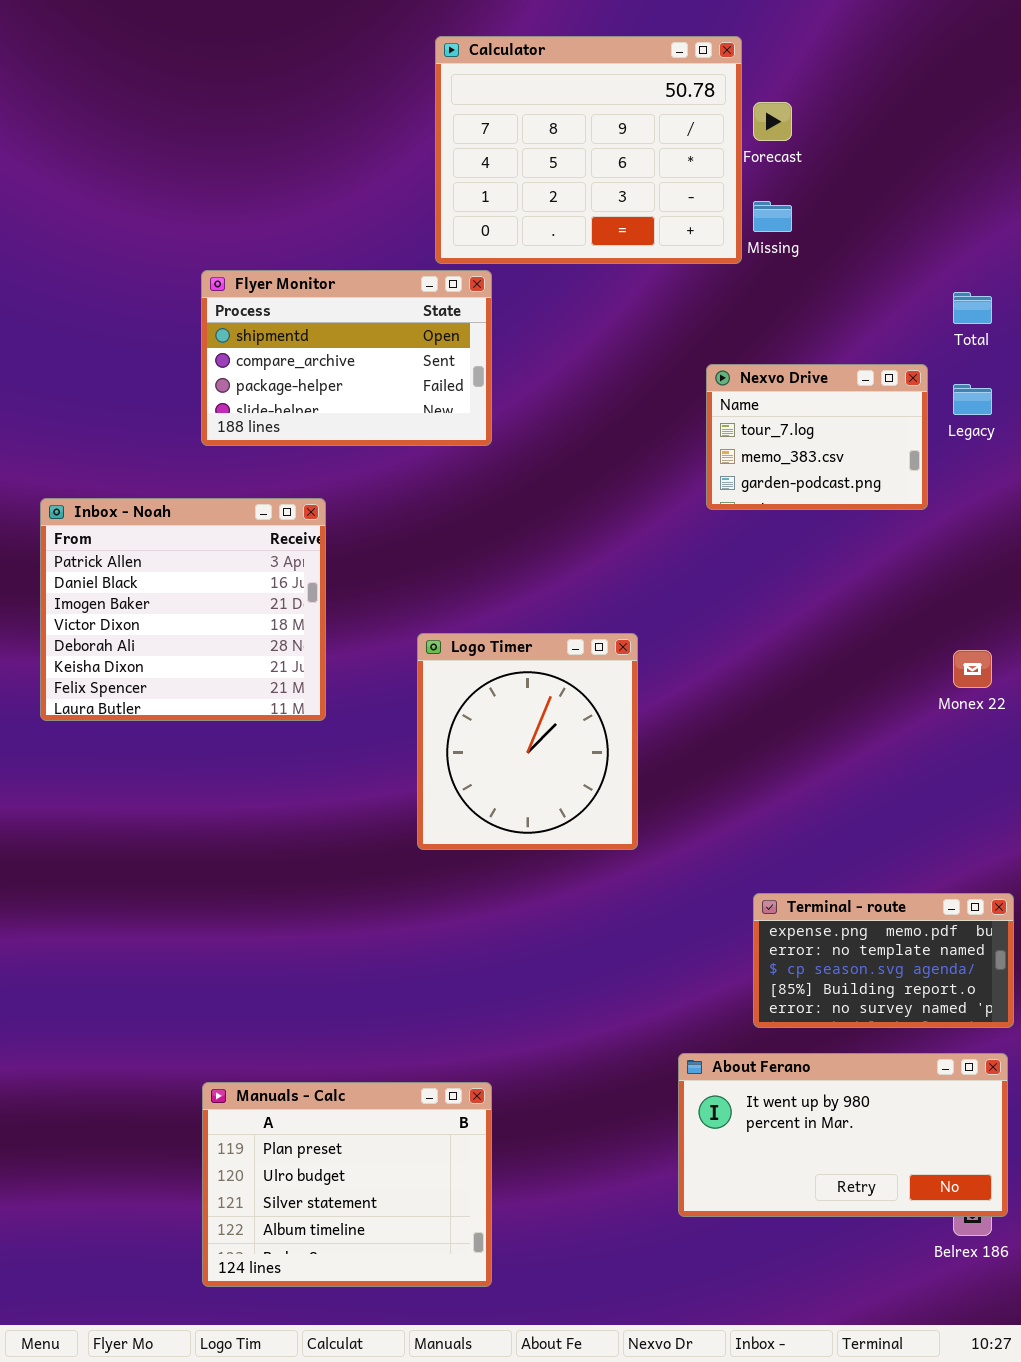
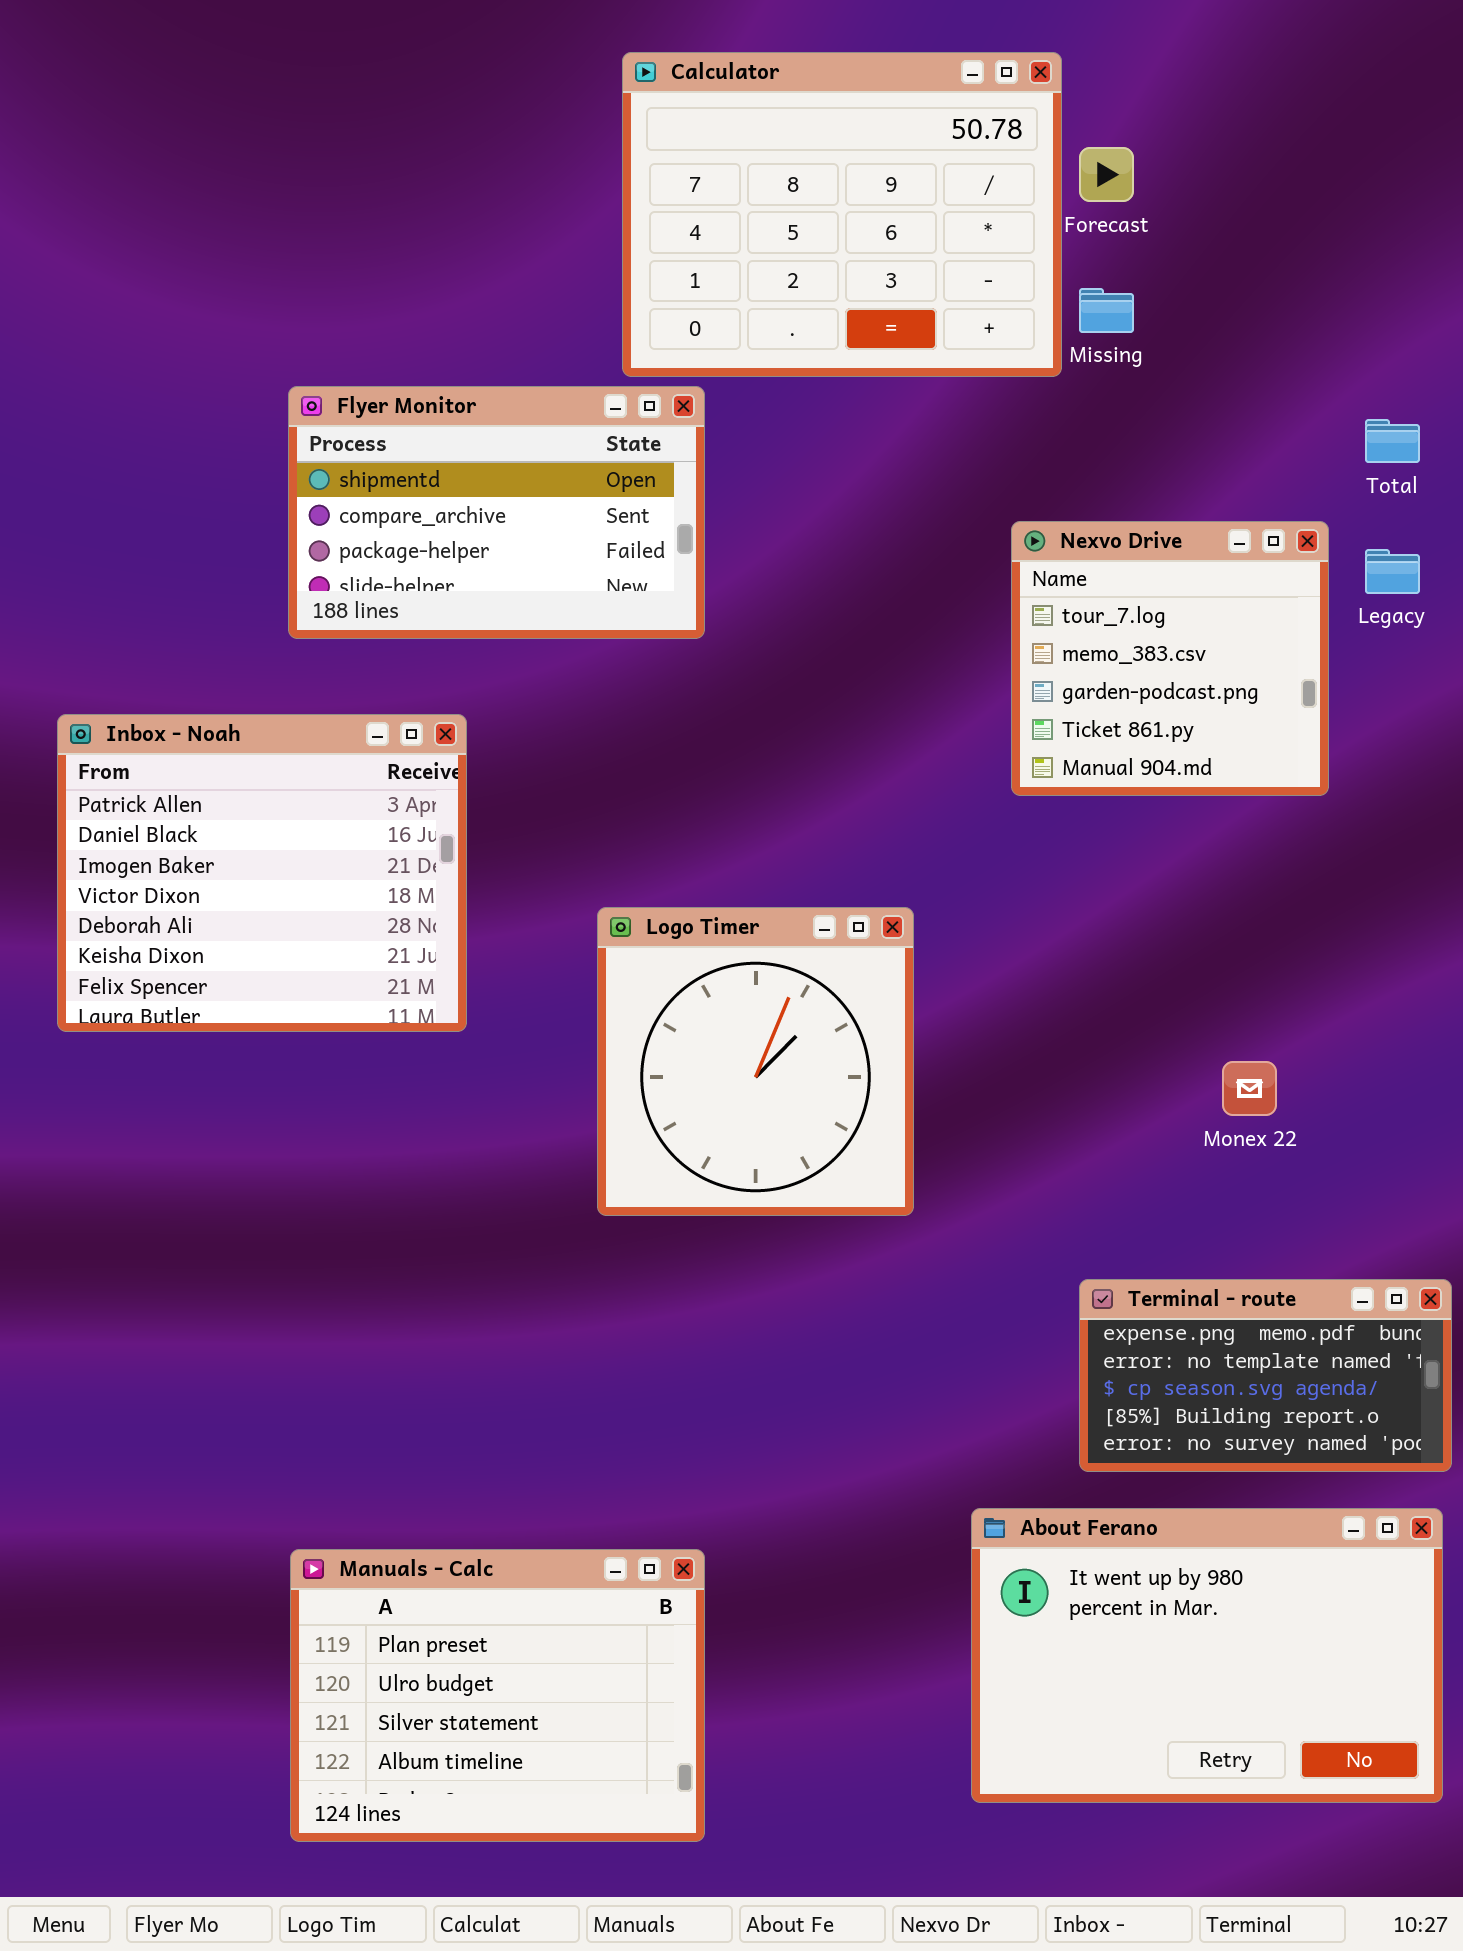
Nexvo Drive: [706,364,928,510] -> [1011,521,1329,796], resized
Monex 22: [953,650,992,688] -> [1222,1061,1277,1116], moved
About Ferano: [678,1053,1008,1217] -> [971,1508,1443,1803], resized

